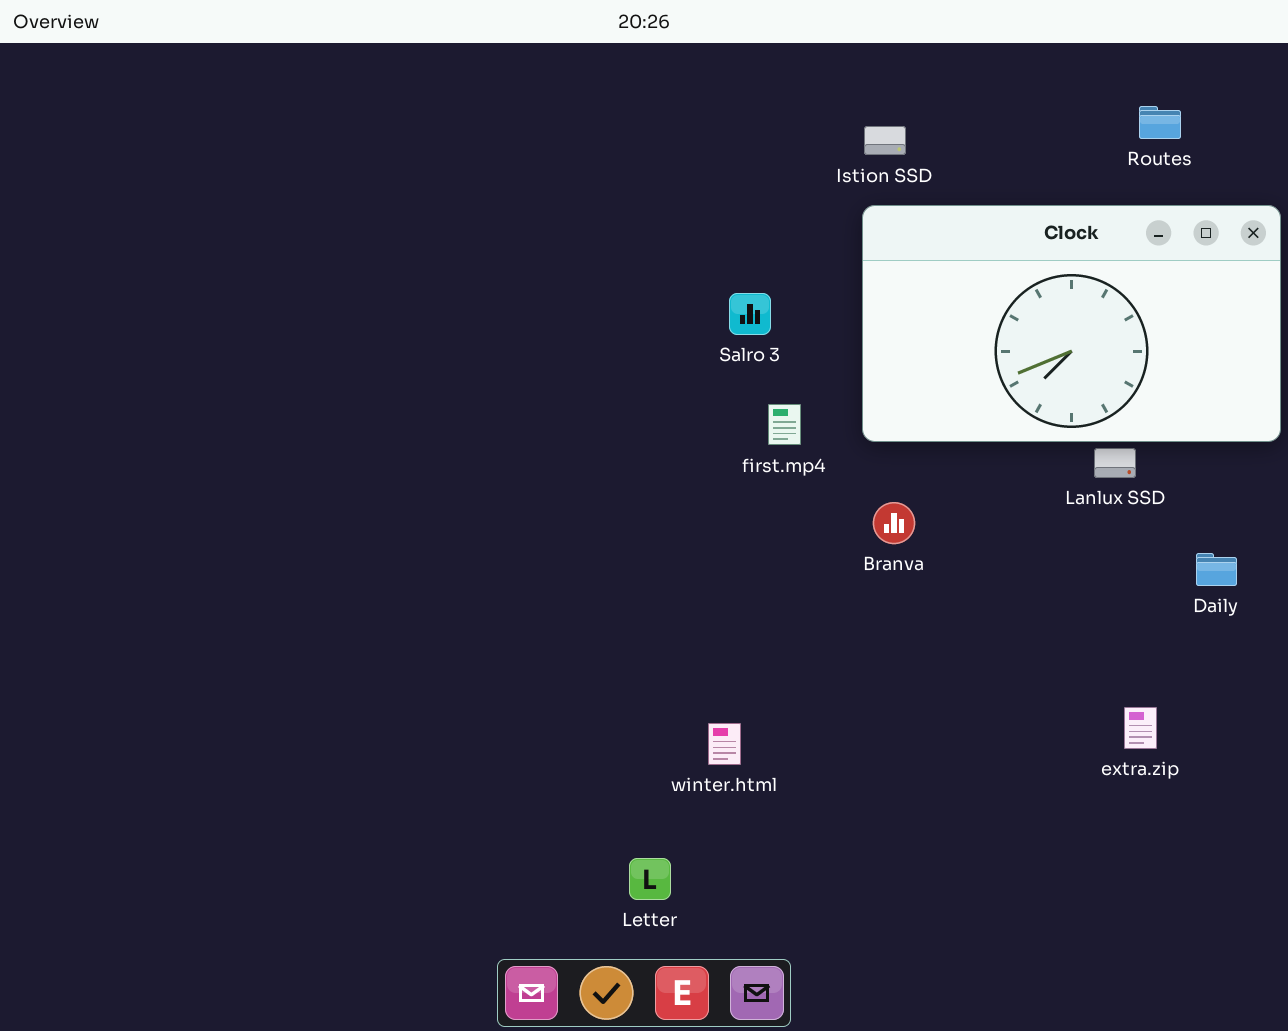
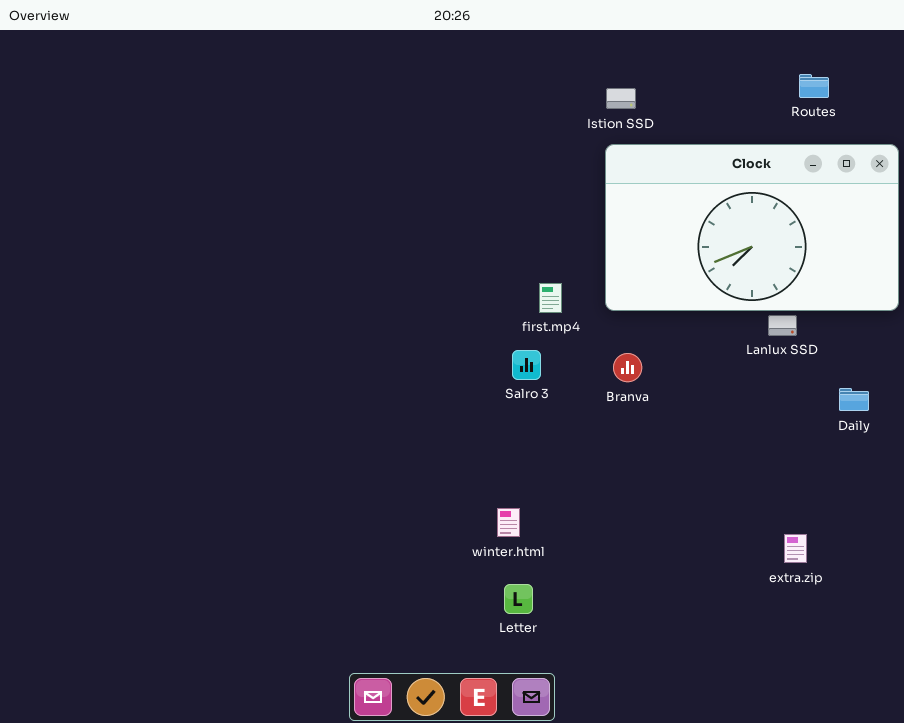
Salro 3: [729,293,771,335] -> [512,350,541,380], moved
extra.zip: [1124,707,1157,749] -> [784,534,807,563], moved
Letter: [629,858,671,900] -> [504,584,533,614], moved

